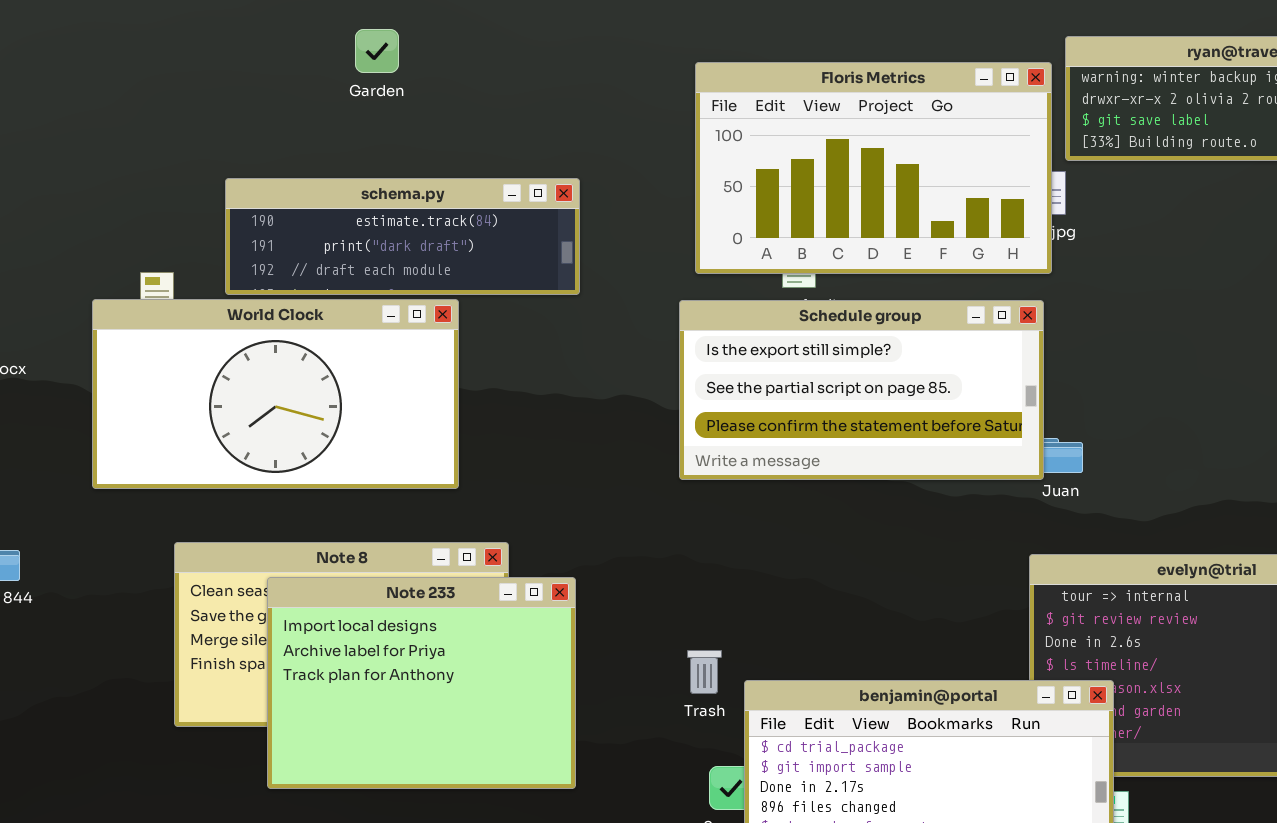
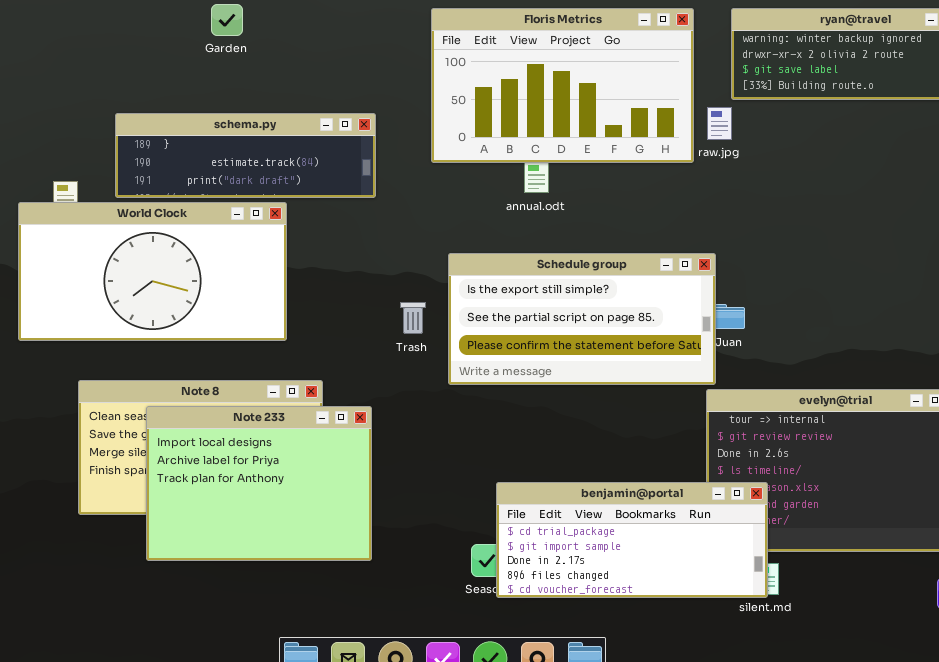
Floris Metrics: [695,62,1052,274] -> [431,8,694,163], moved
schema.py: [225,178,580,295] -> [115,113,376,198], scrolled up 1 row
Schedule group: [679,300,1044,480] -> [448,253,716,385], moved
Trash: [687,650,722,694] -> [400,302,426,334], moved

